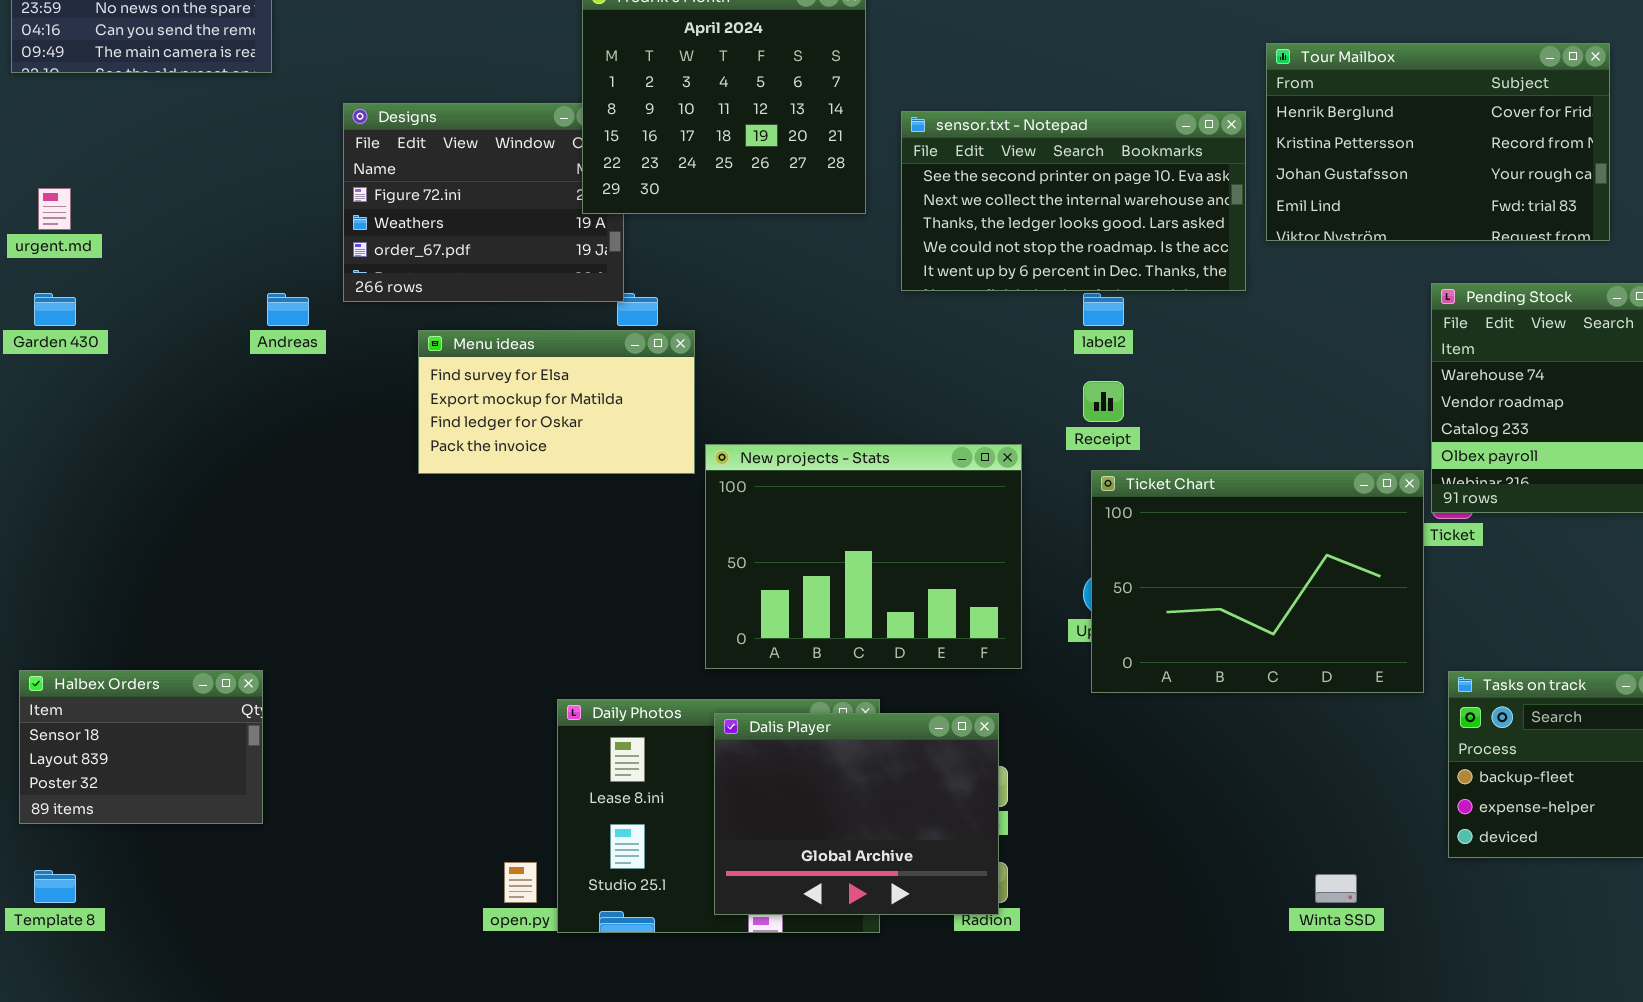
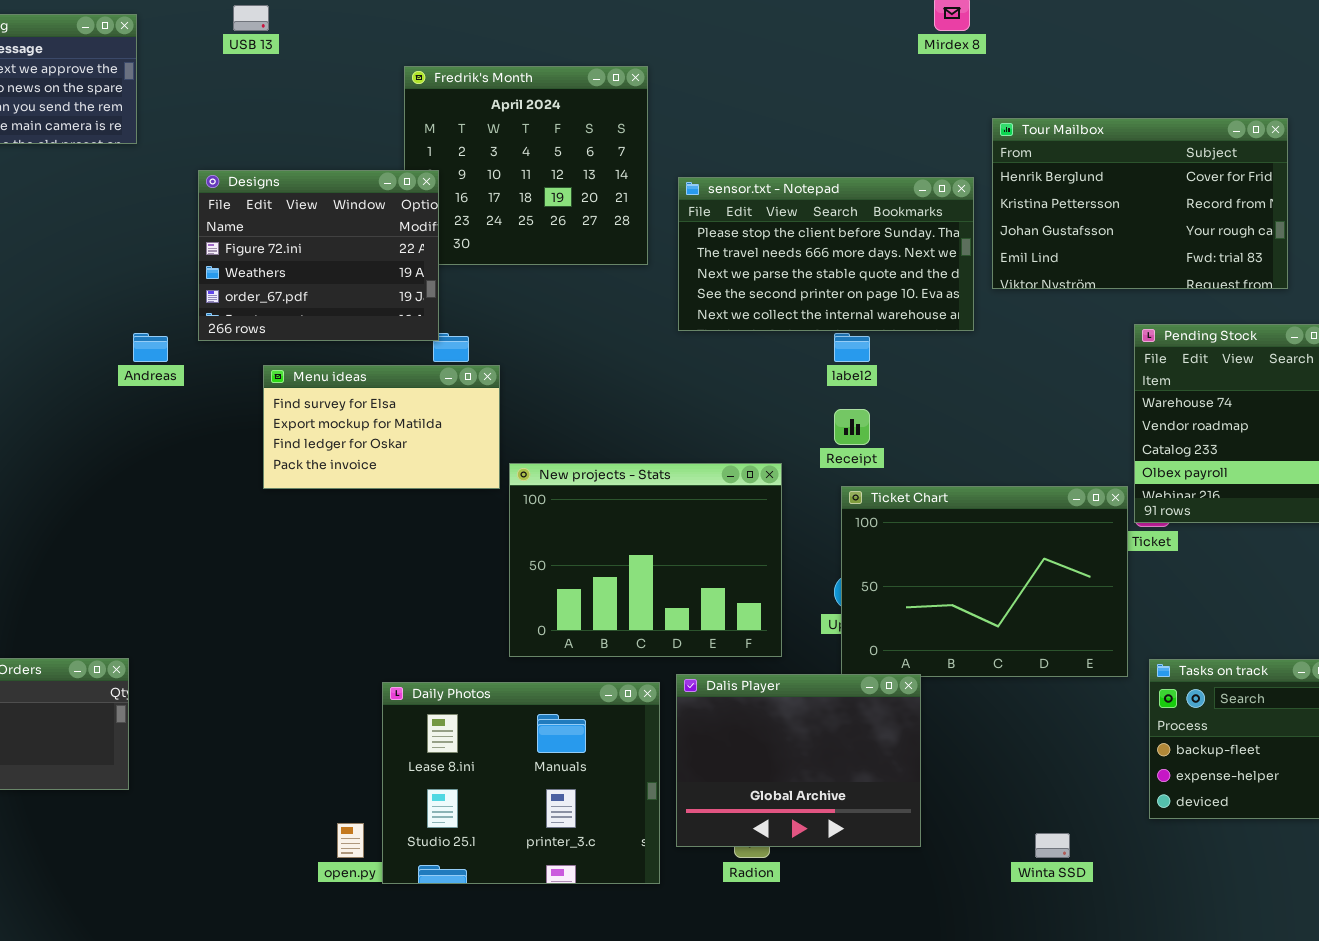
Designs: [343,103,624,302] -> [198,170,439,341], raised
sensor.txt - Notepad: [901,111,1246,291] -> [678,177,974,331], scrolled up 3 rows
Dalis Player: [714,713,999,915] -> [676,674,921,847], moved

